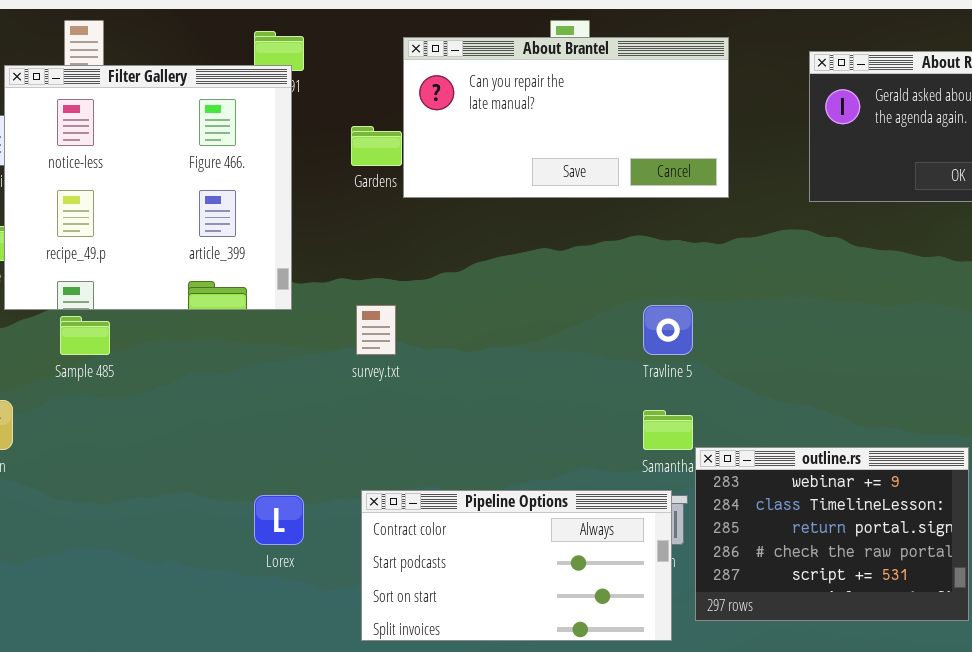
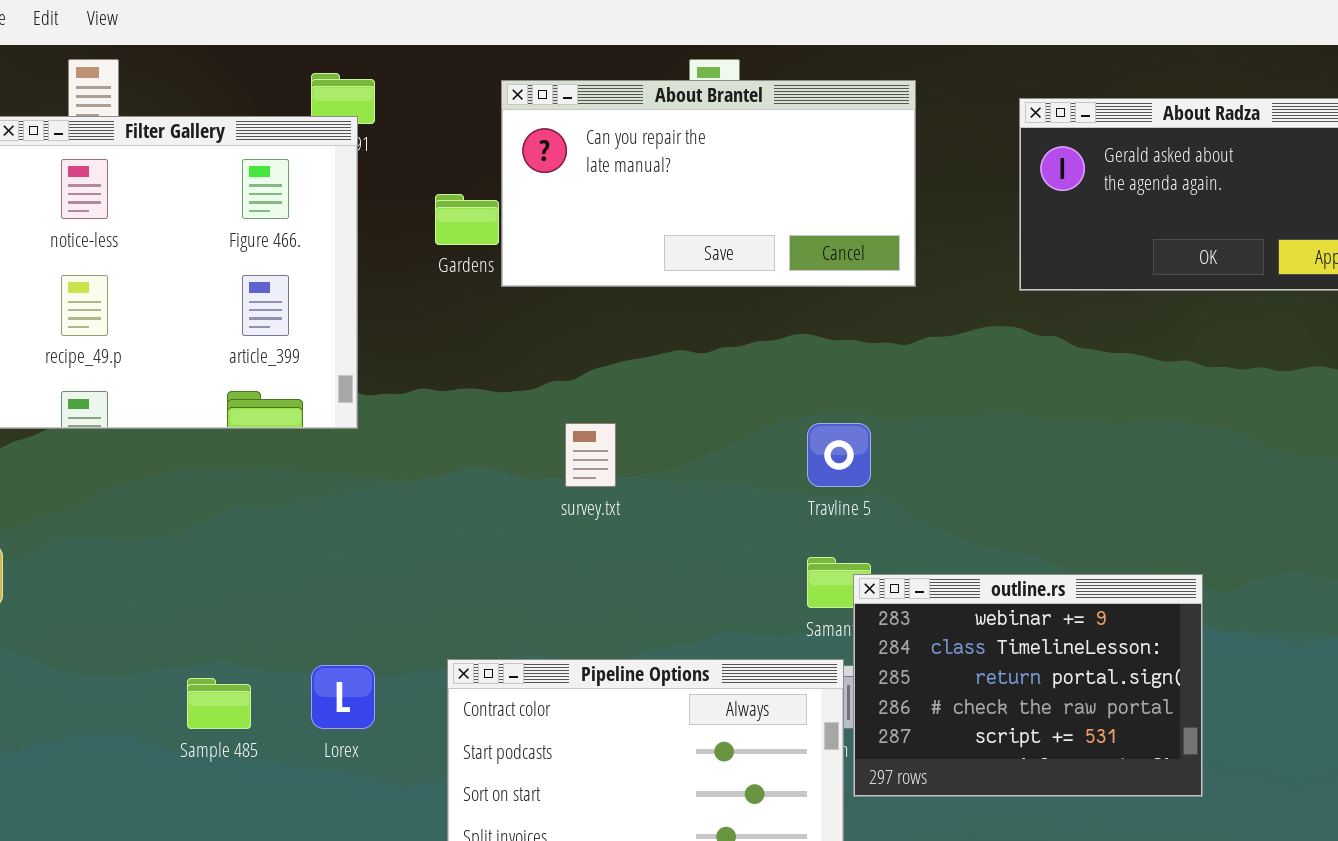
survey.txt: [356,305,396,355] -> [565,423,616,487], moved
Sample 485: [60,316,110,355] -> [187,678,251,729], moved
outline.rs: [695,447,969,621] -> [853,574,1203,797], moved

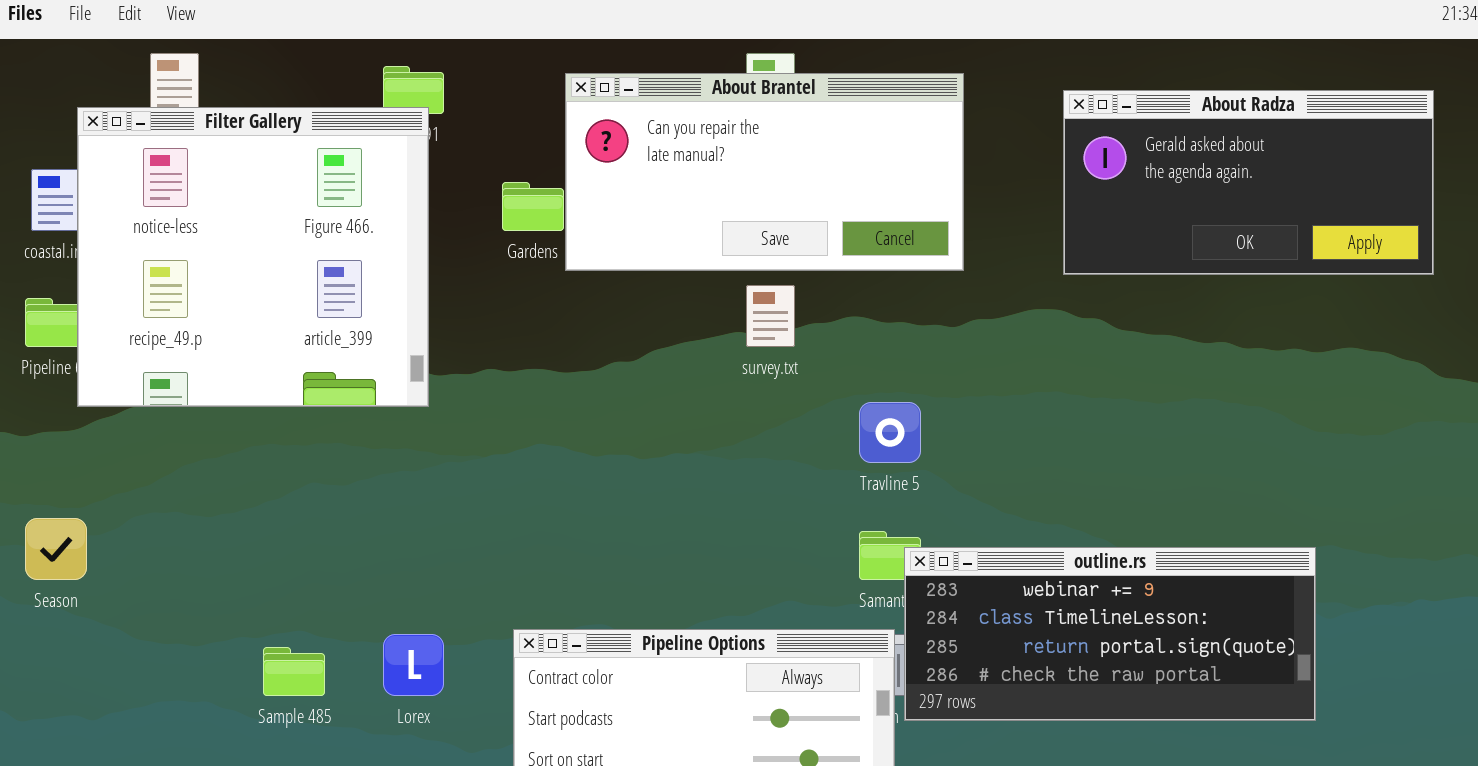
survey.txt: [565,423,616,487] -> [746,285,795,347], moved
outline.rs: [853,574,1203,797] -> [904,547,1316,721], resized

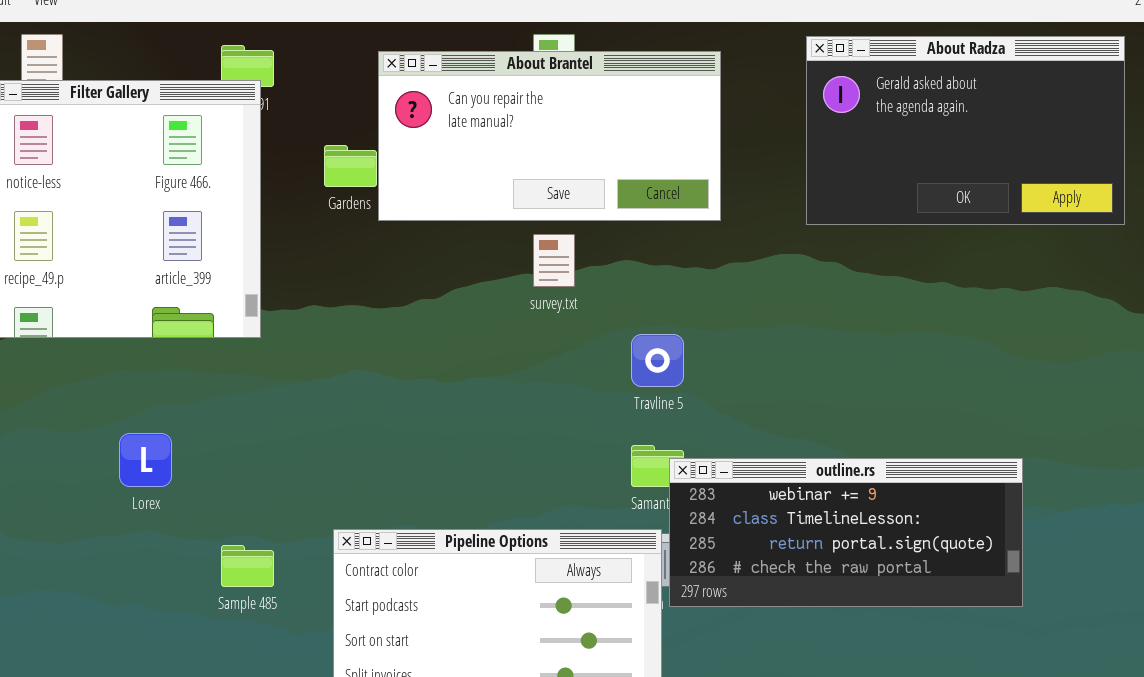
About Radza: [1063,90,1434,275] -> [806,36,1125,225], resized
Lorex: [383,634,444,696] -> [119,433,172,487], moved
Sample 485: [263,647,325,696] -> [221,545,274,587], moved

